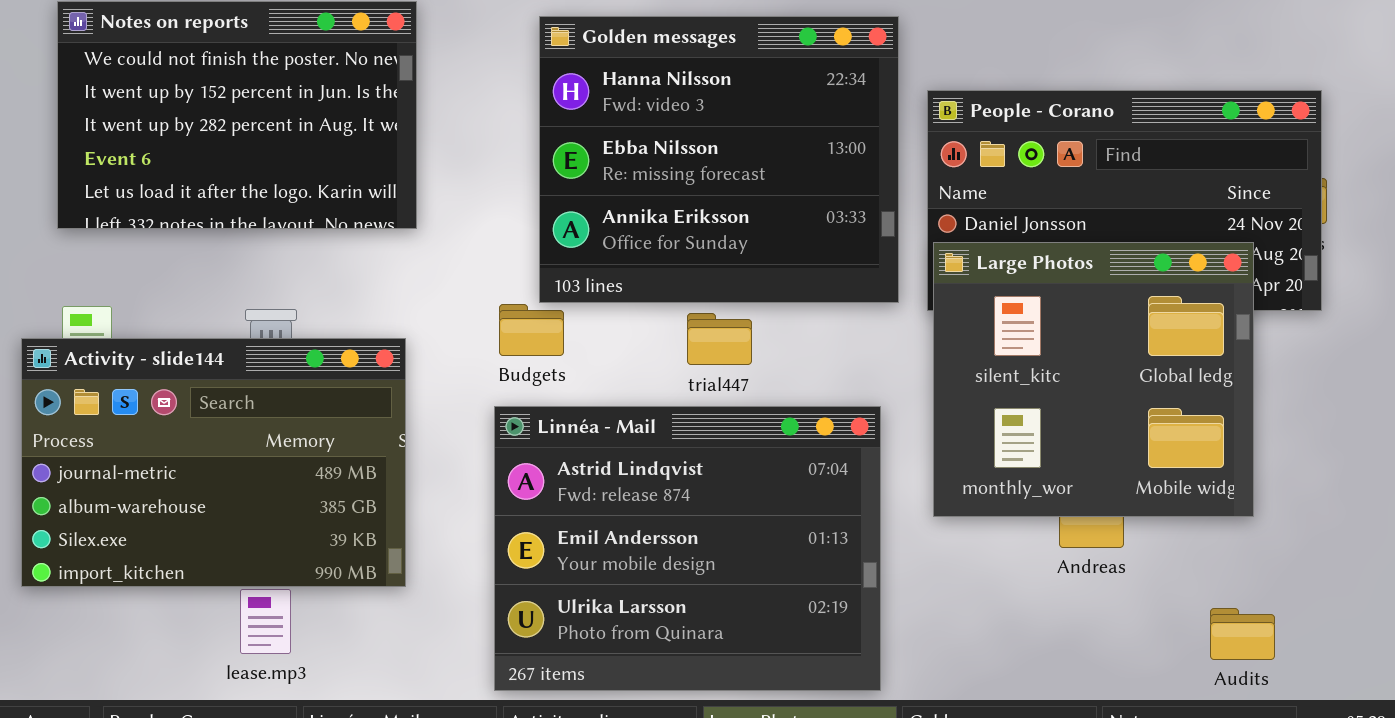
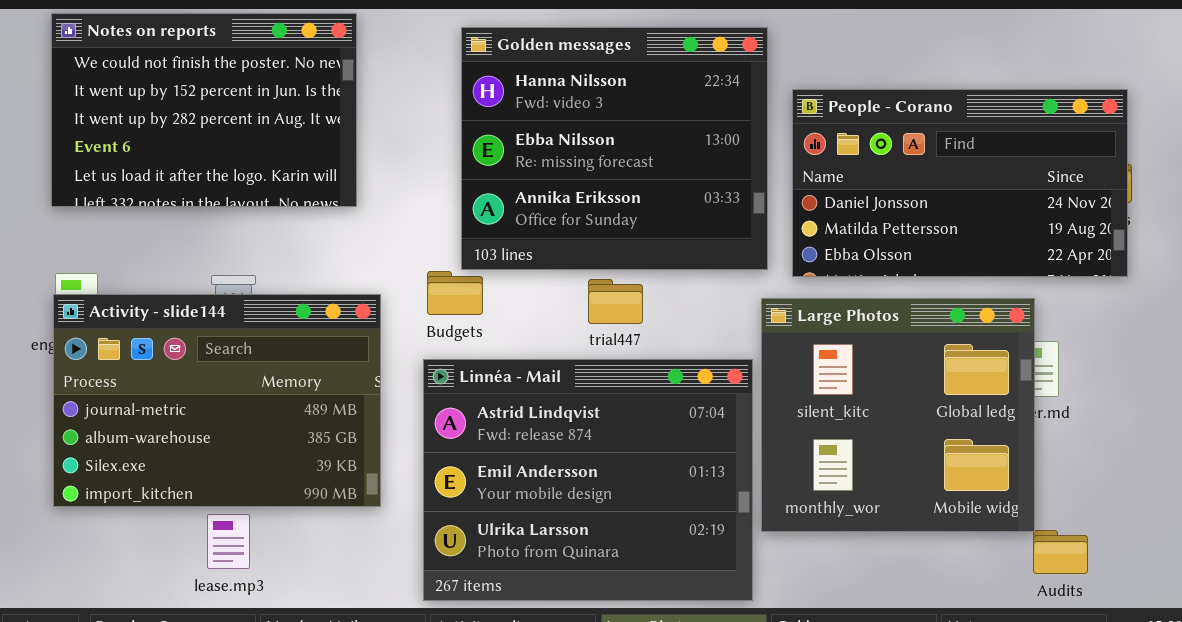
Large Photos: [933,242,1254,517] -> [761,298,1035,532], moved
Activity - slide144: [21,338,406,587] -> [53,294,381,507], moved

